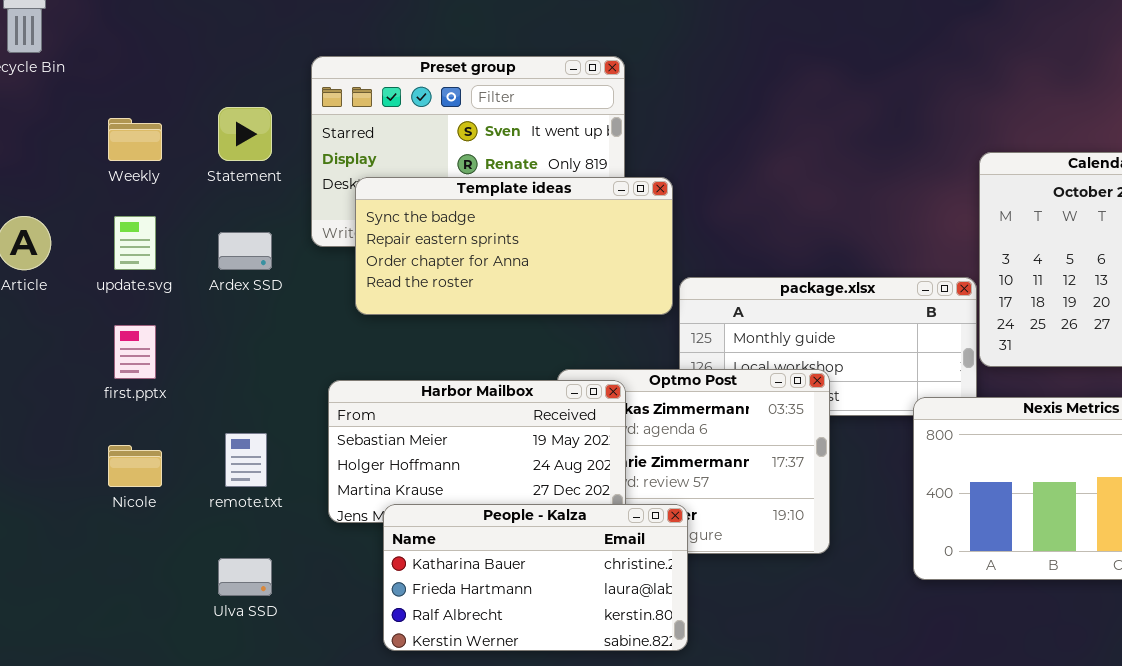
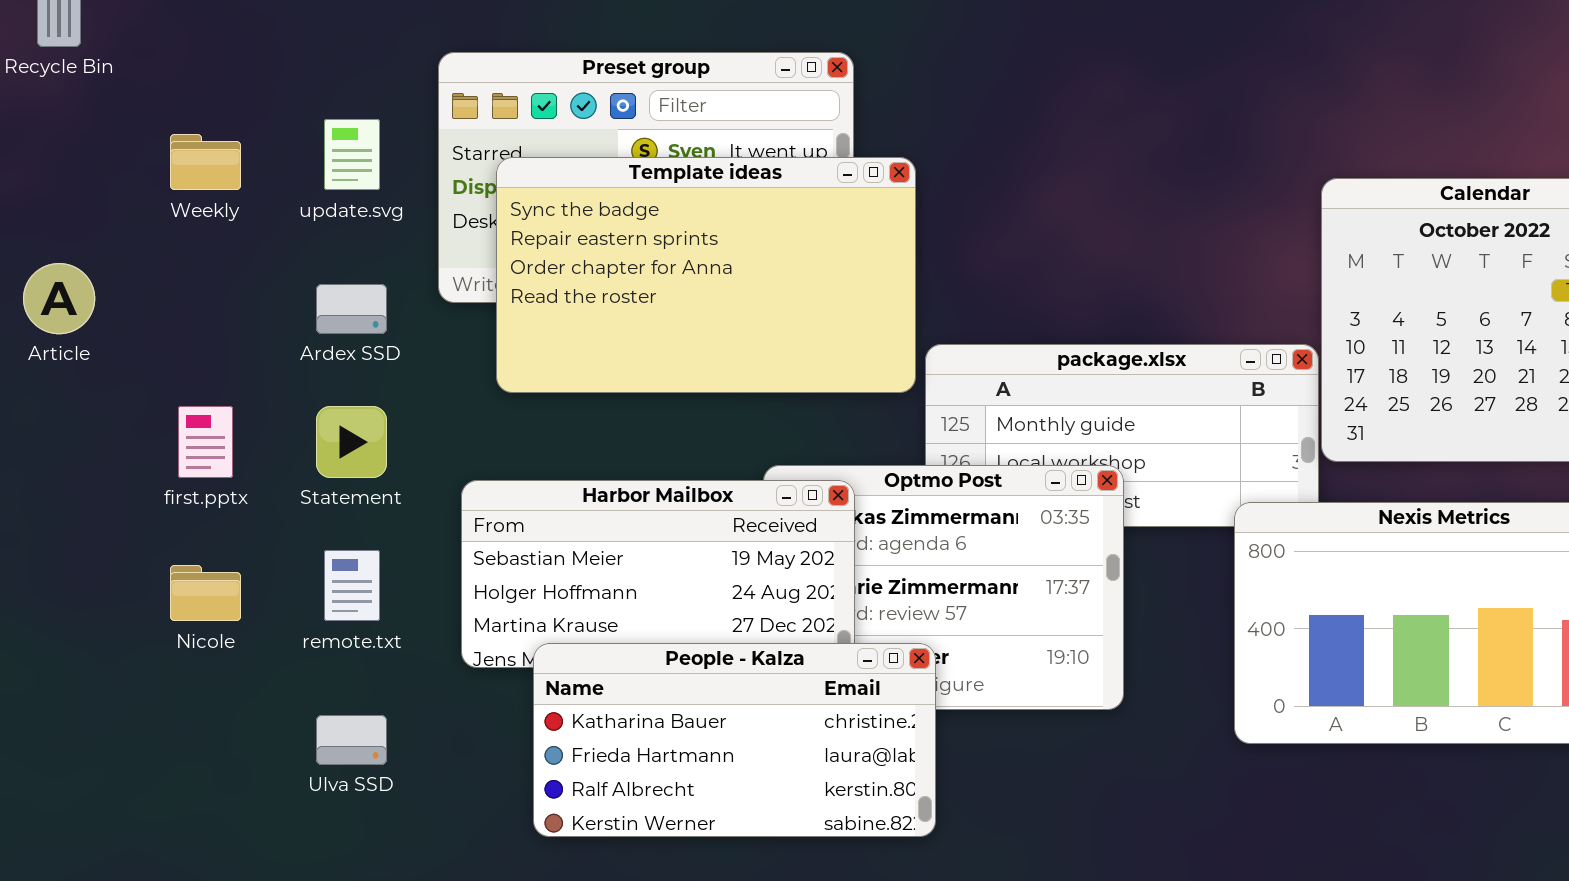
Statement: [218,107,272,161] -> [316,406,387,478], moved
Template ideas: [355,177,673,315] -> [496,157,916,393], resized
update.svg: [114,216,156,270] -> [324,119,380,190], moved

